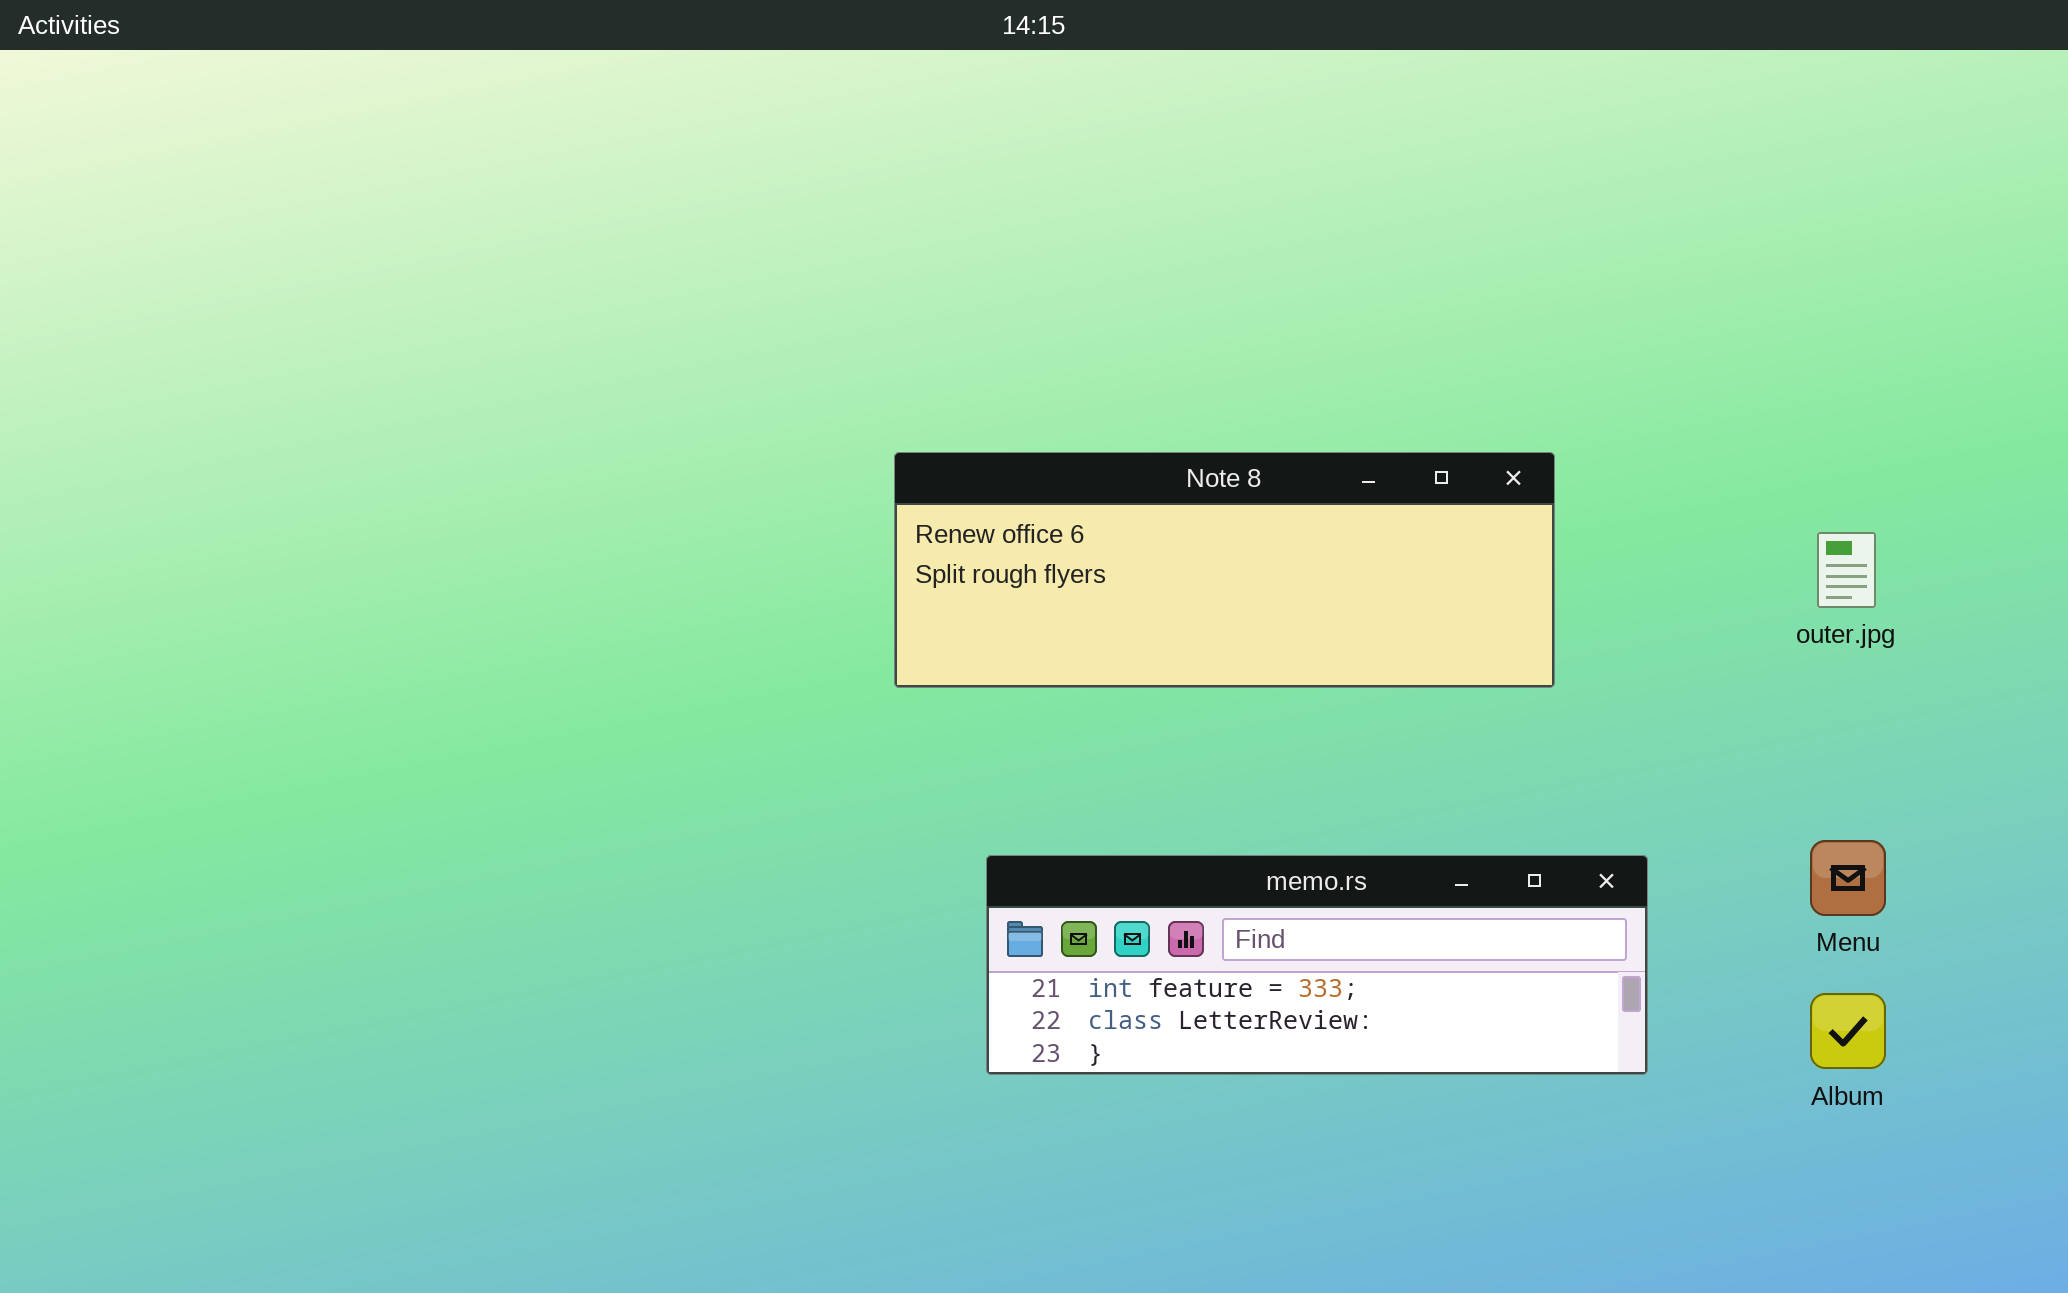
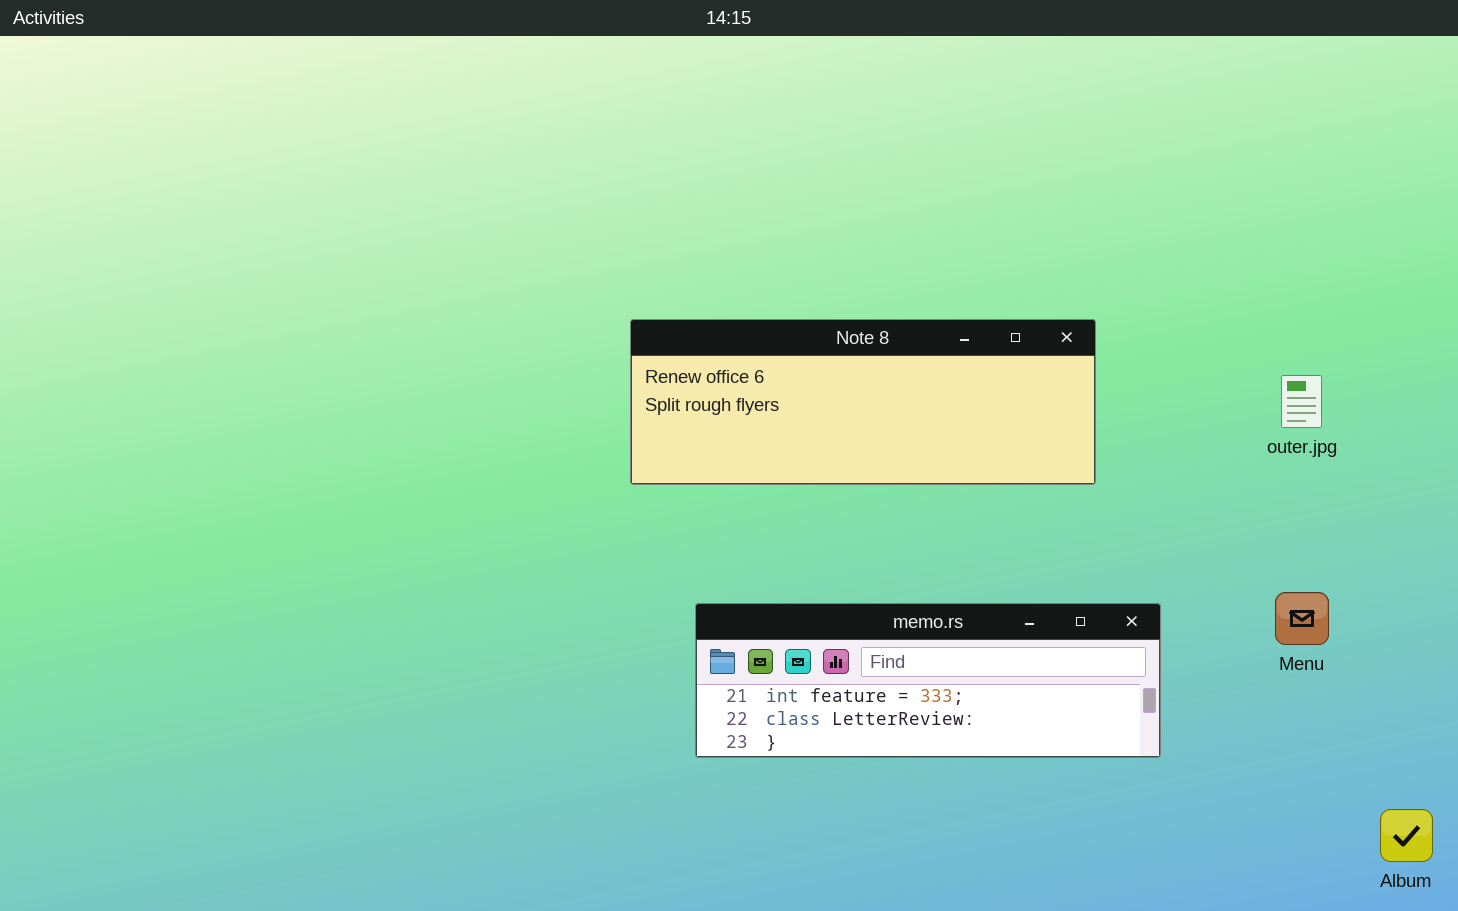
Album: [1810,993,1886,1069] -> [1380,809,1433,862], moved

